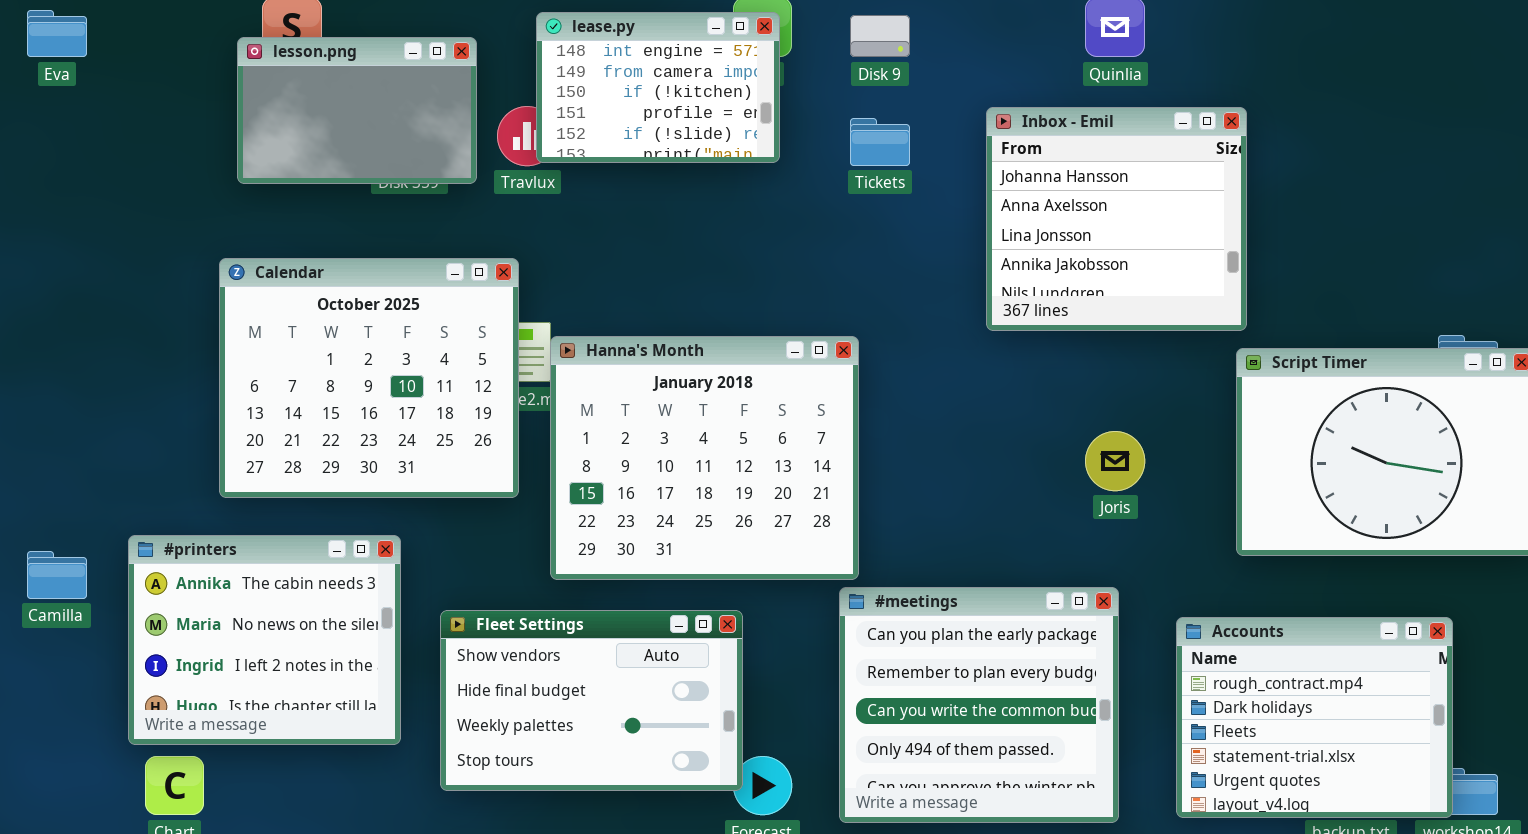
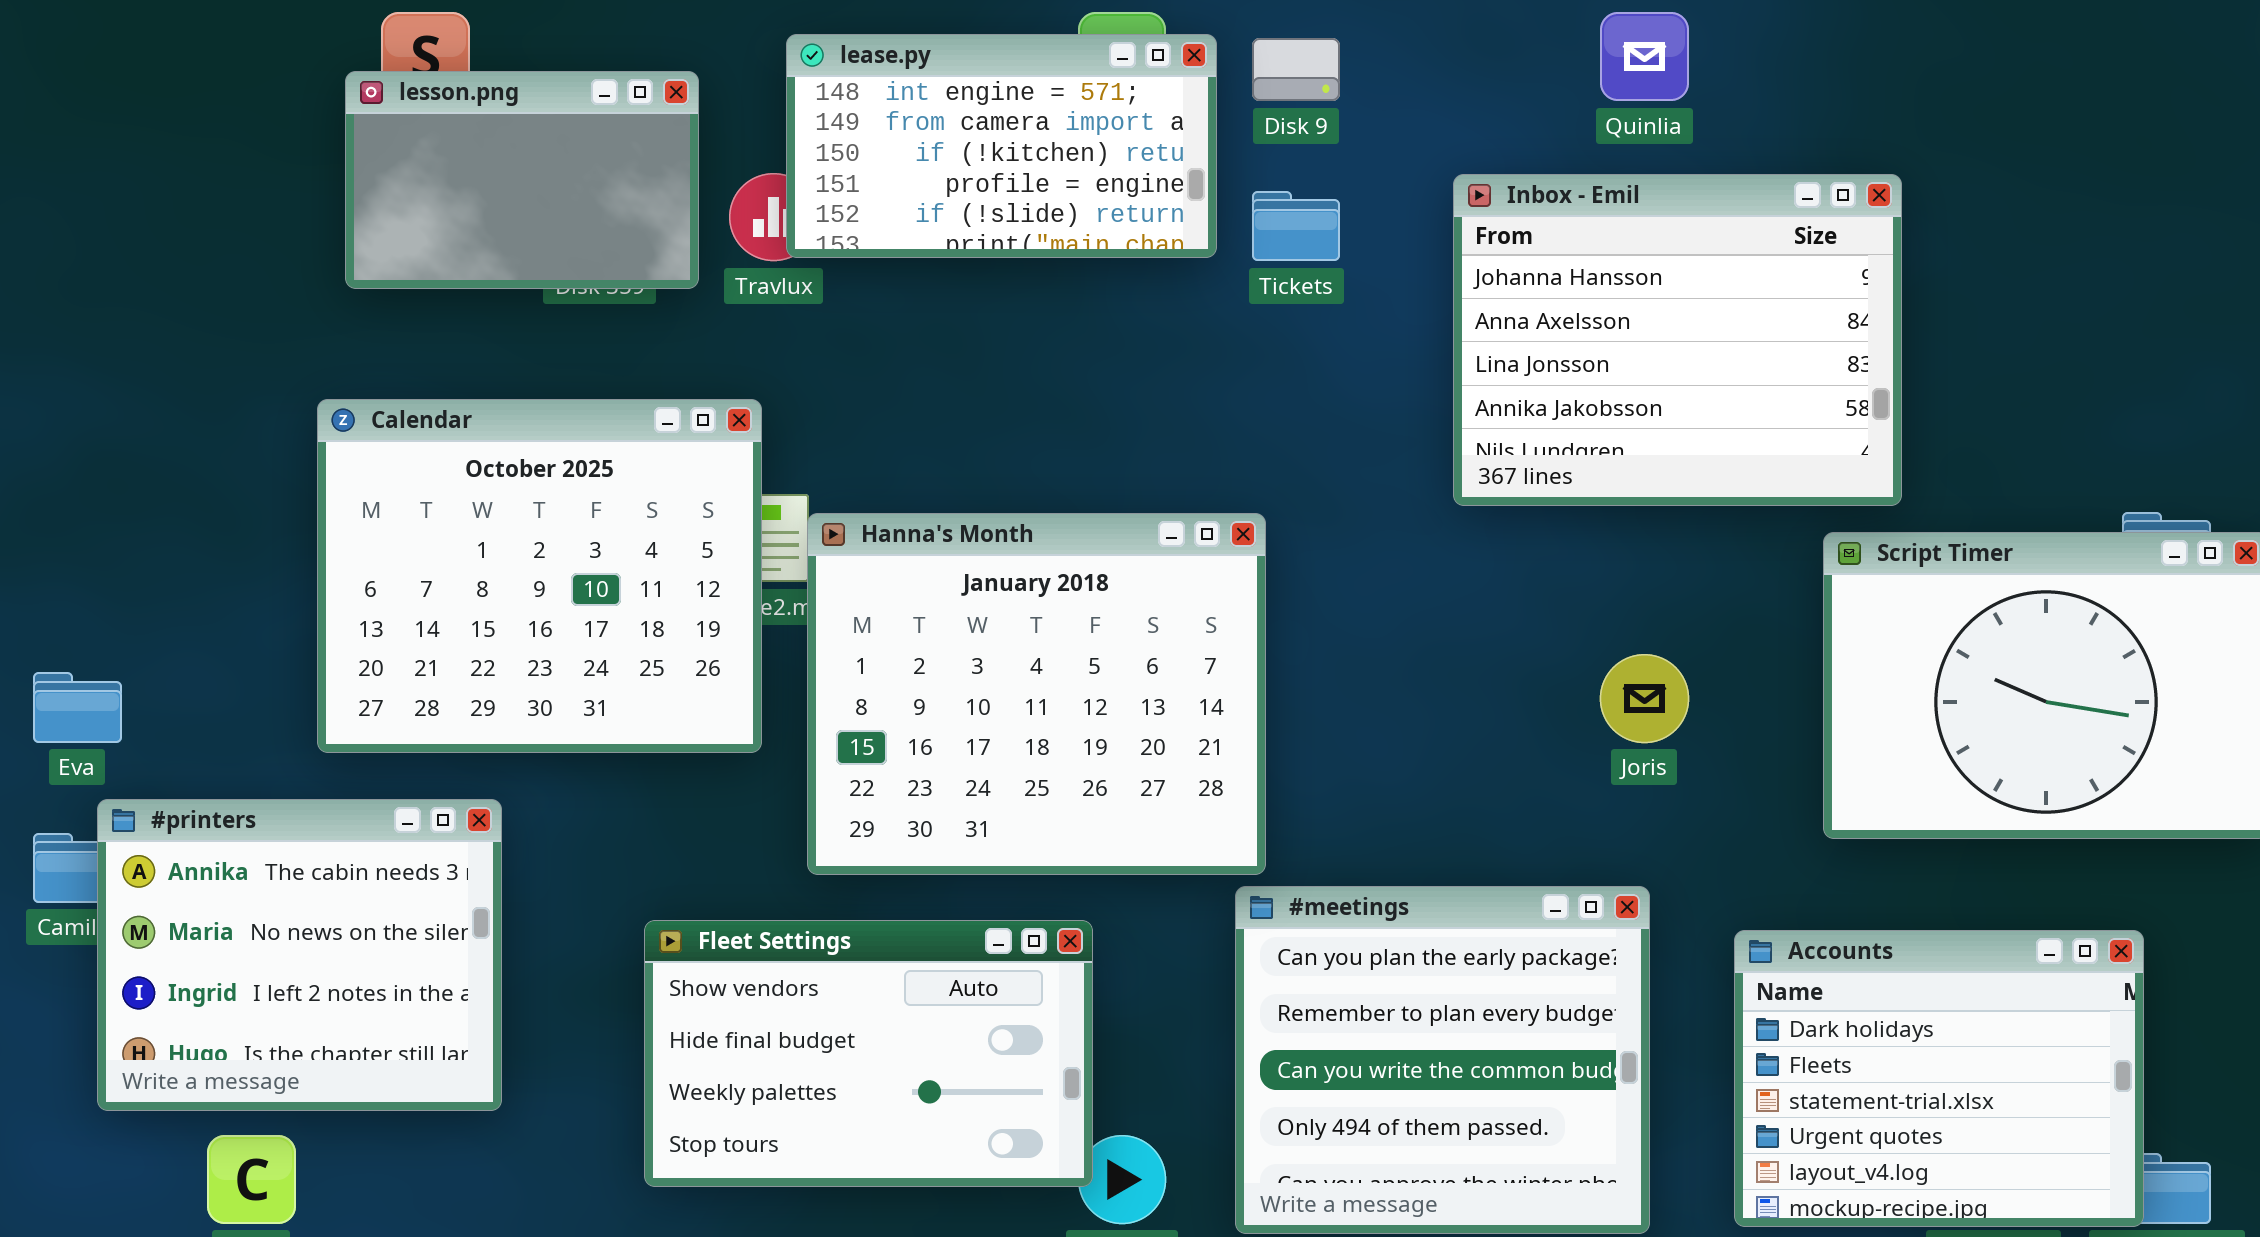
Eva: [27,10,87,57] -> [33,672,122,743], moved
lease.py: [536,12,780,163] -> [786,34,1217,258], resized
Inbox - Emil: [986,107,1247,331] -> [1453,174,1902,506], resized
#printers: [128,535,401,745] -> [97,799,502,1111], moved
Accounts: [1176,617,1453,818] -> [1734,930,2144,1227], scrolled down 1 row

